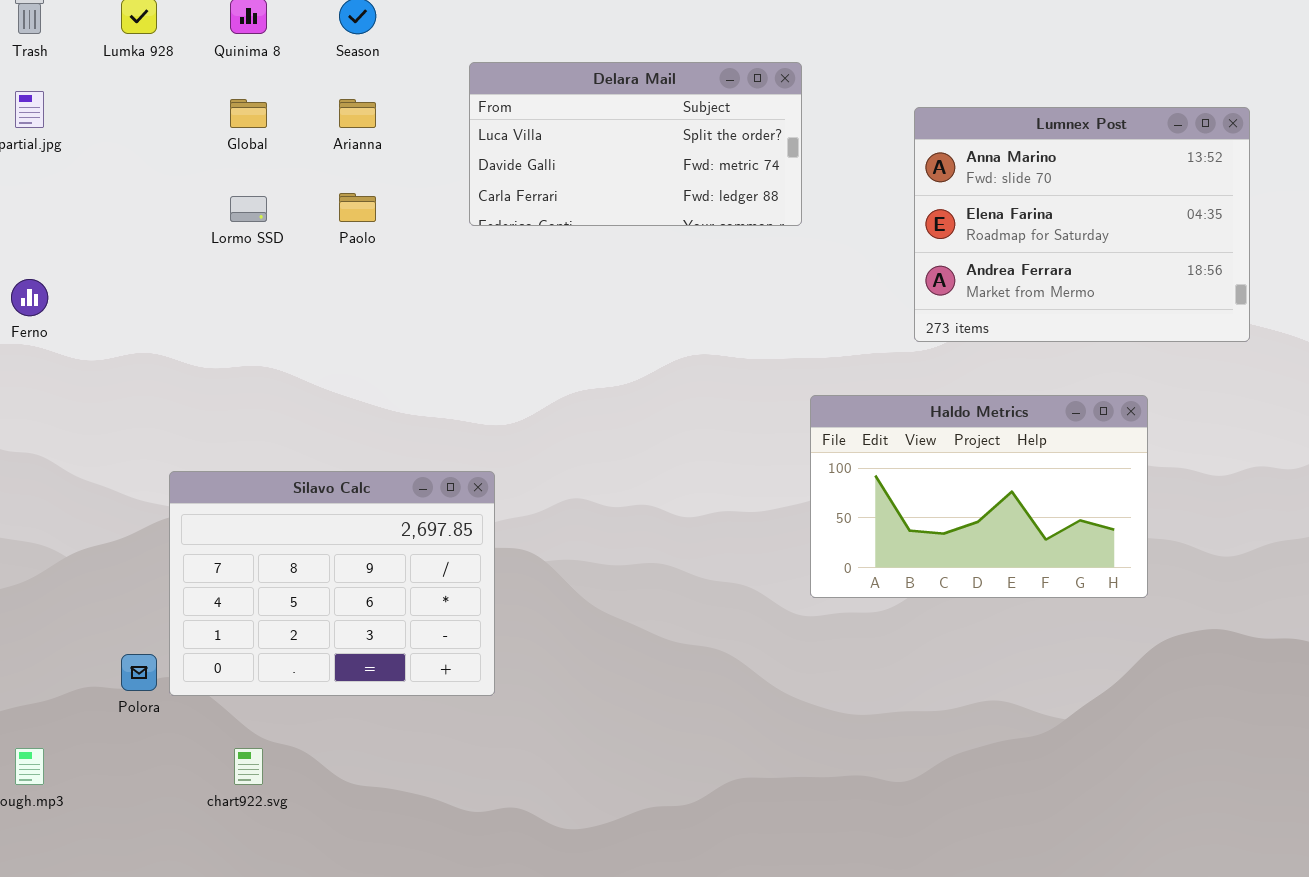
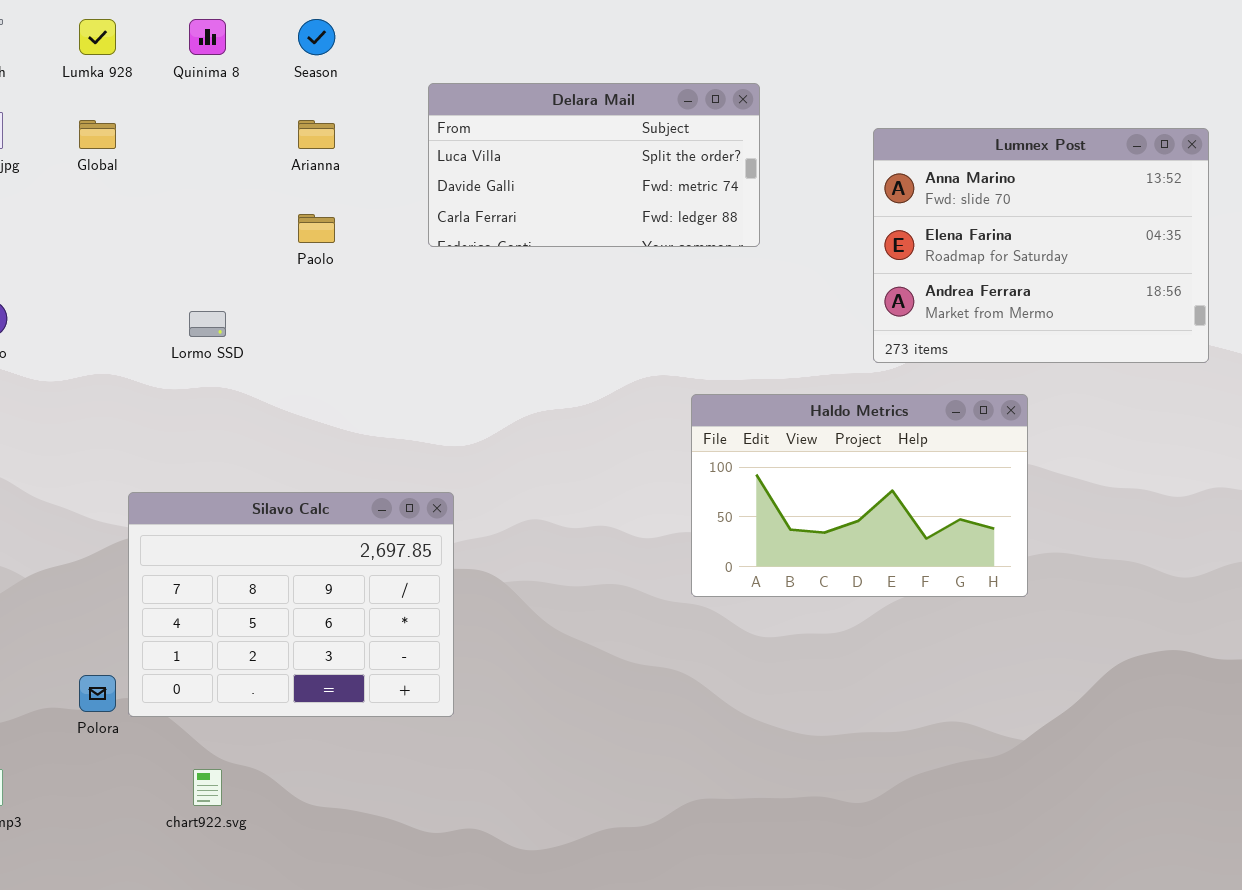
Global: [230,99,267,128] -> [79,120,116,149], moved
Lormo SSD: [230,196,267,222] -> [189,311,226,337], moved
Haldo Metrics: [810,395,1148,598] -> [691,394,1028,597], moved

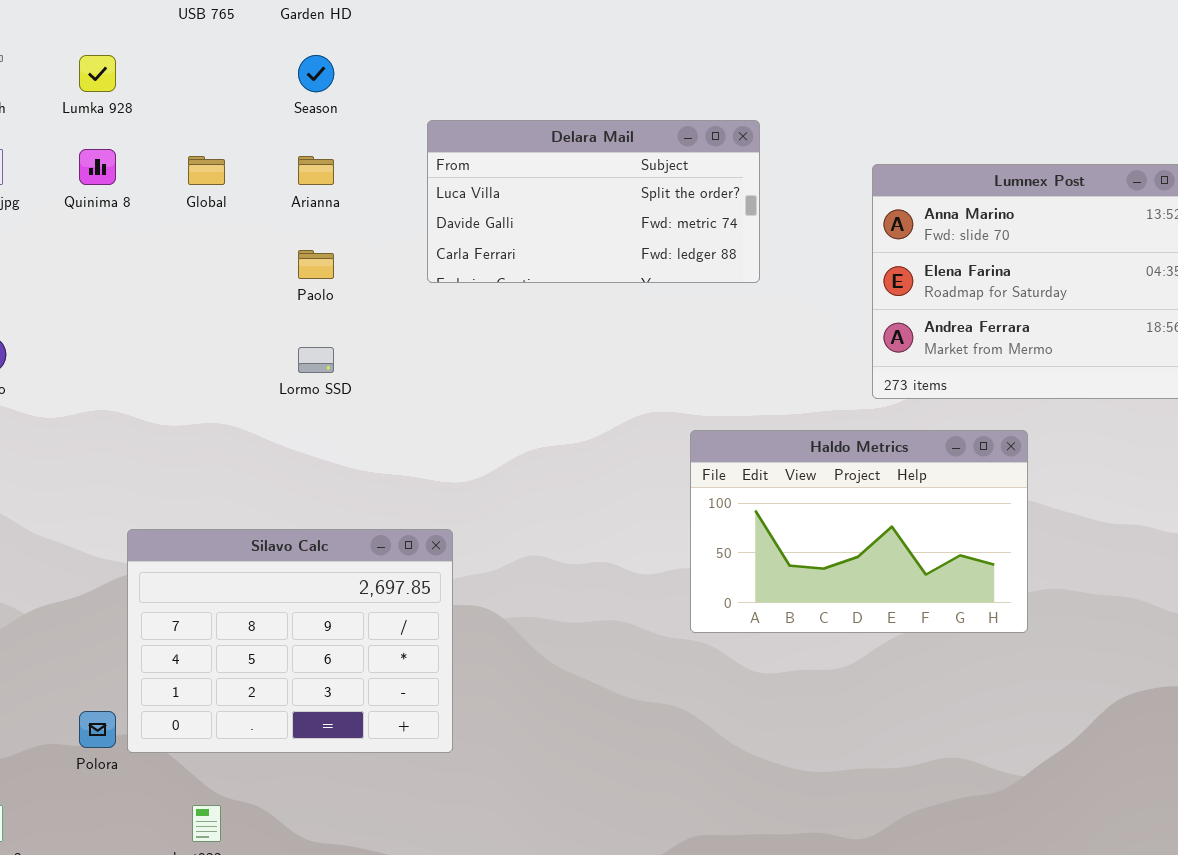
Quinima 8: [189,19,226,55] -> [79,149,116,185], moved
Global: [79,120,116,149] -> [188,156,225,185], moved
Lormo SSD: [189,311,226,337] -> [298,347,334,373], moved

